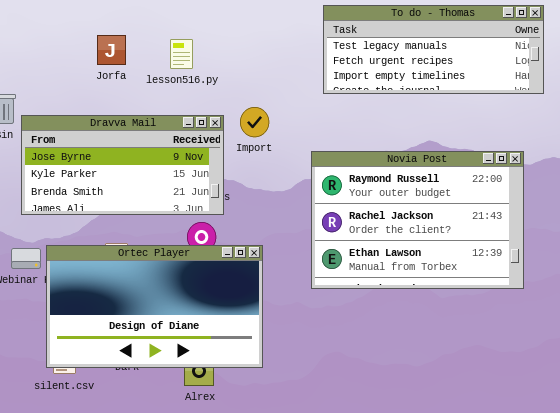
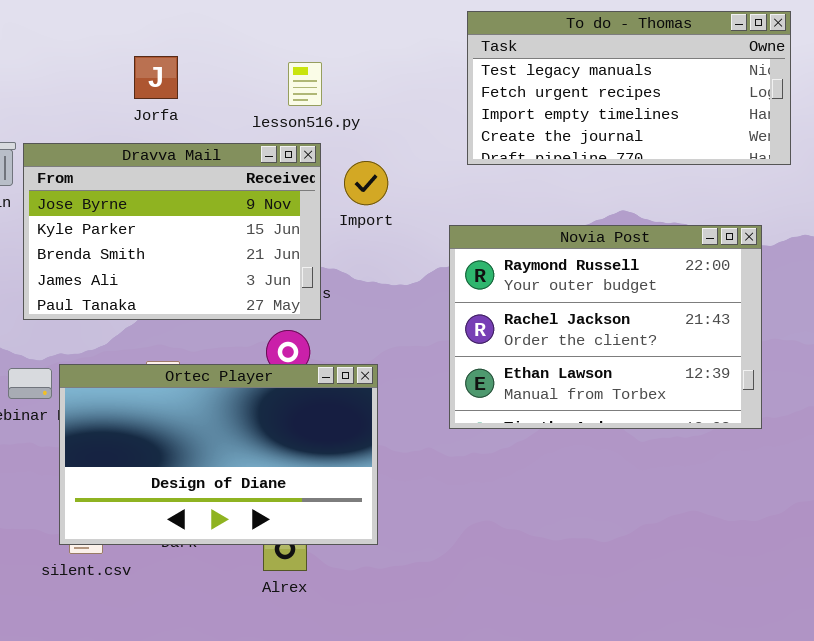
To do - Thomas: [323,5,544,94] -> [467,11,791,165], resized
lesson516.py: [170,39,193,69] -> [288,62,322,106], moved
Dravva Mail: [21,115,224,215] -> [23,143,321,320], resized

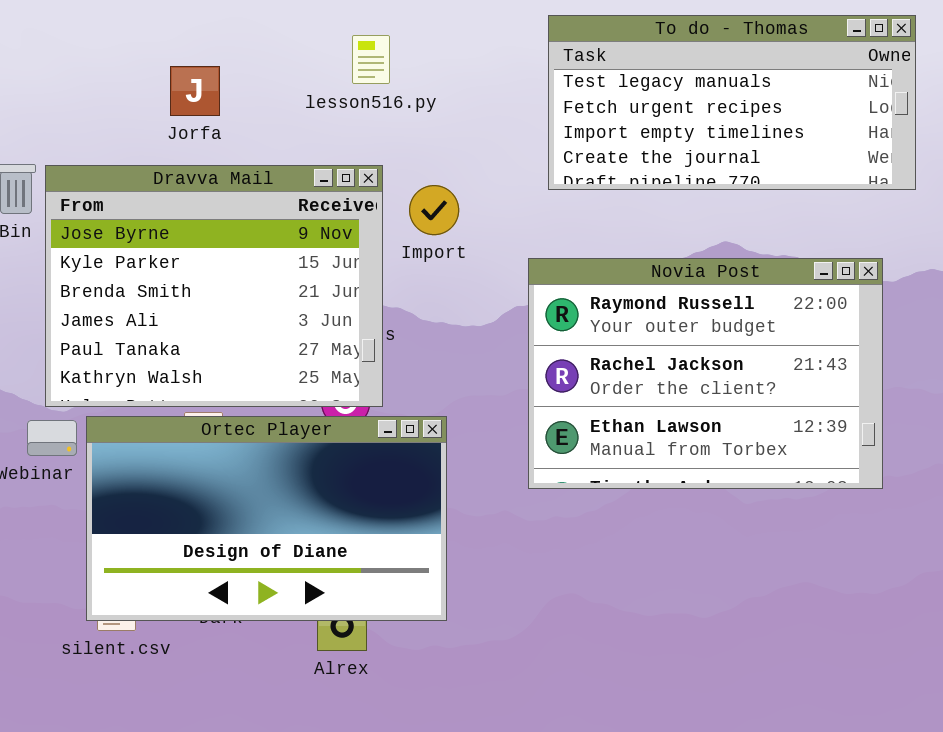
lesson516.py: [288,62,322,106] -> [352,35,390,84], moved
Dravva Mail: [23,143,321,320] -> [45,165,383,407], resized

